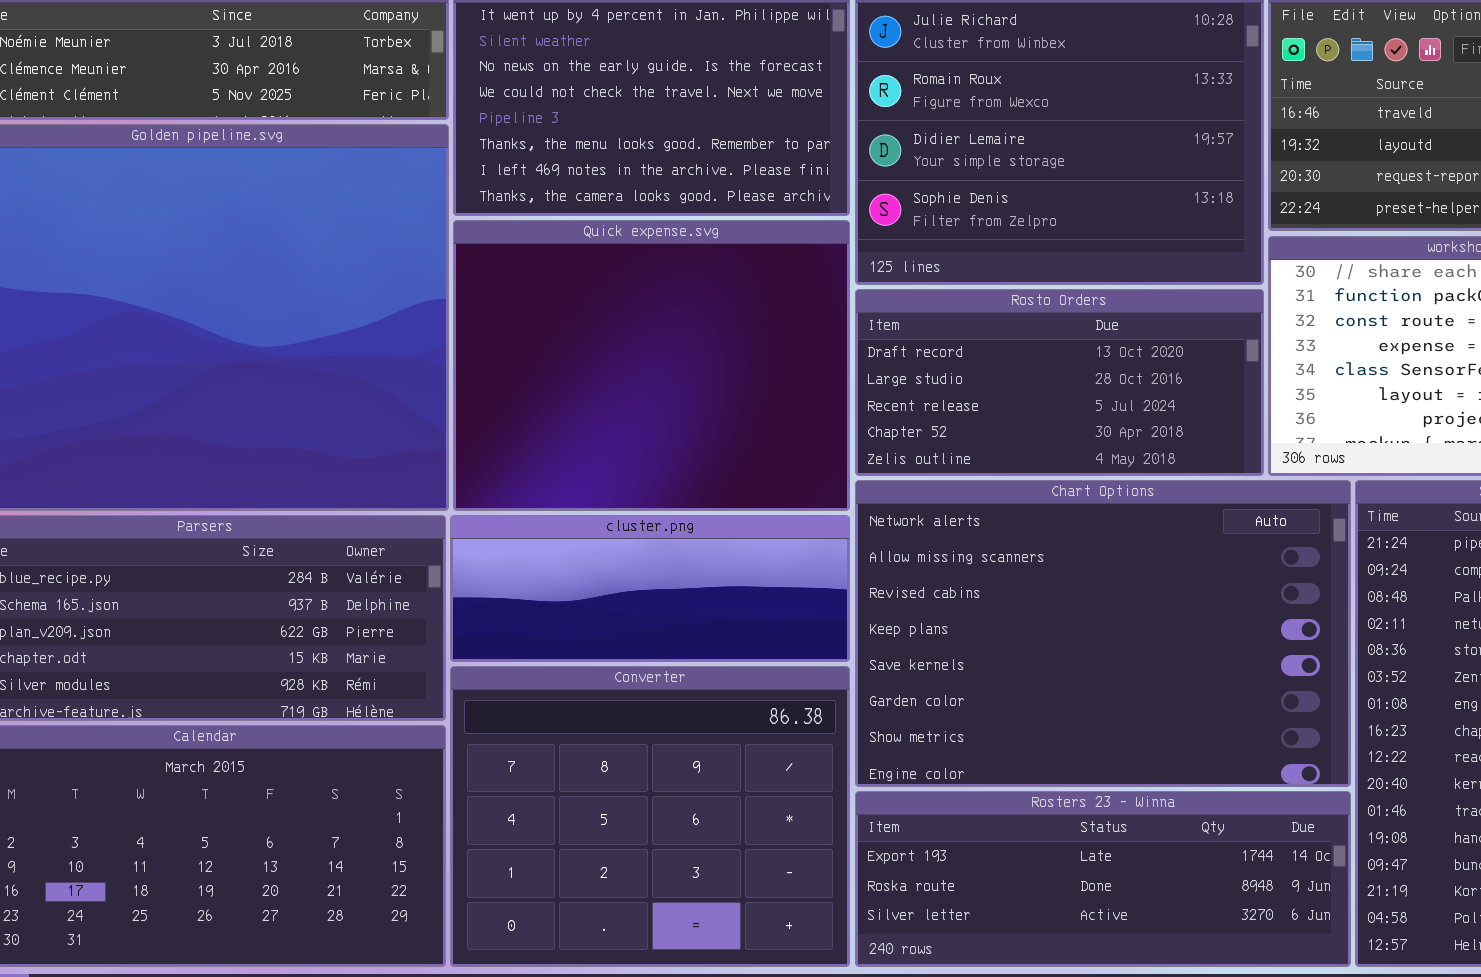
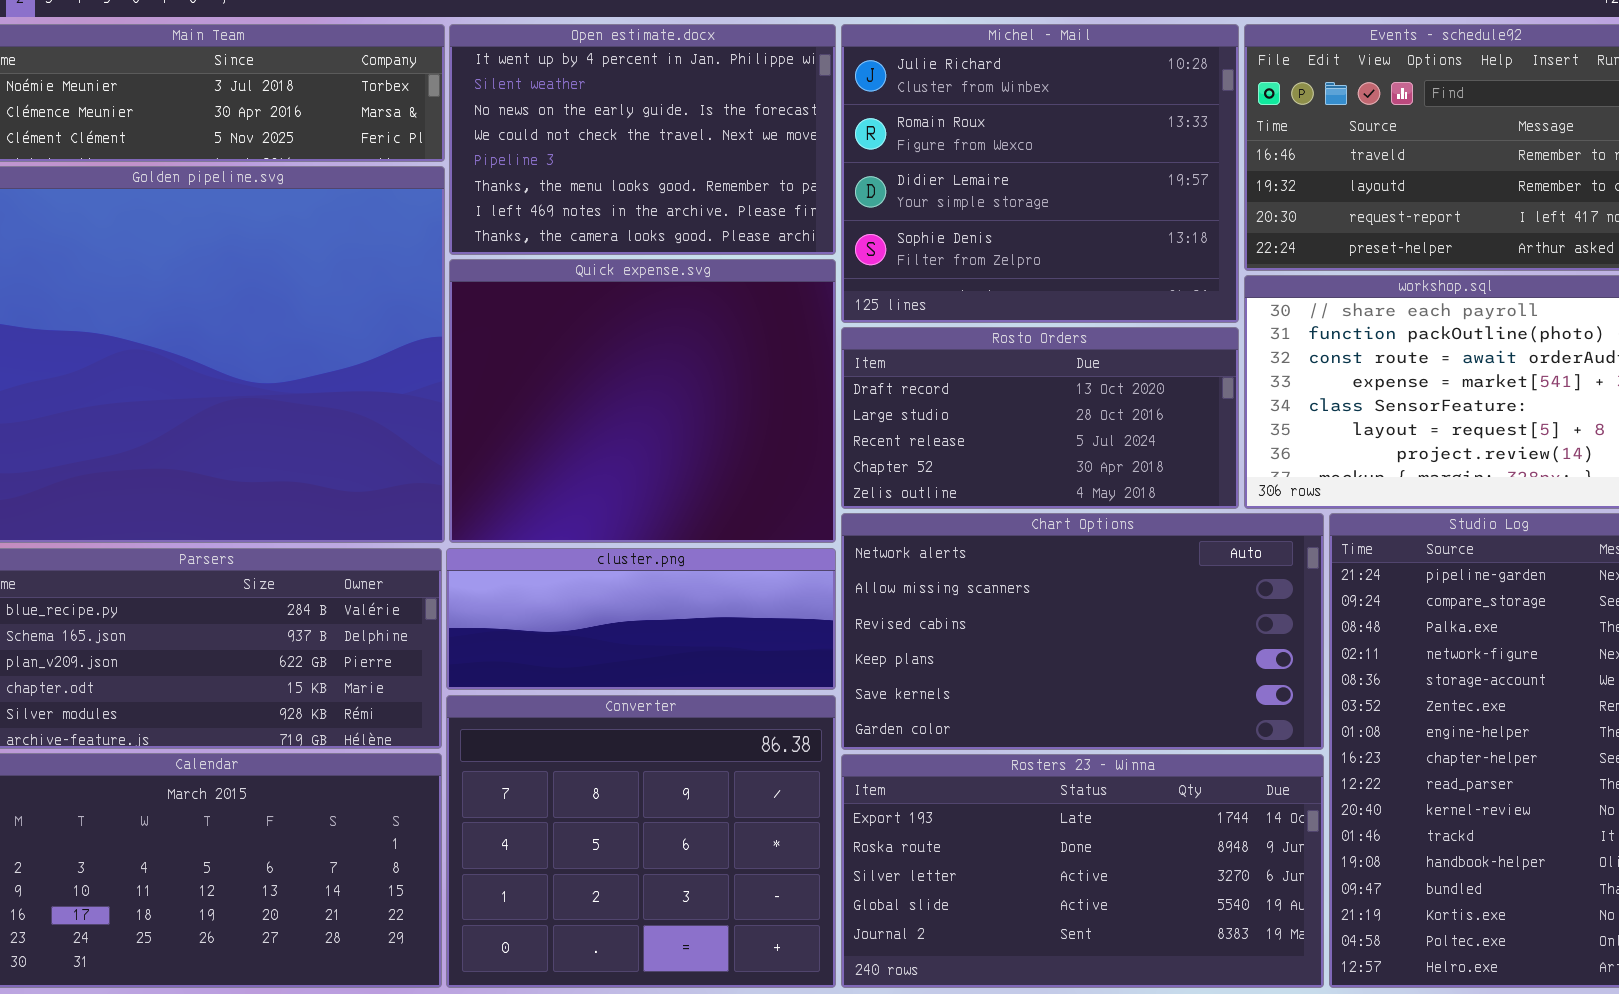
Chart Options: [855,480,1351,787] -> [841,513,1324,750], resized
Rosters 23 - Winna: [855,791,1351,967] -> [841,754,1324,988], resized

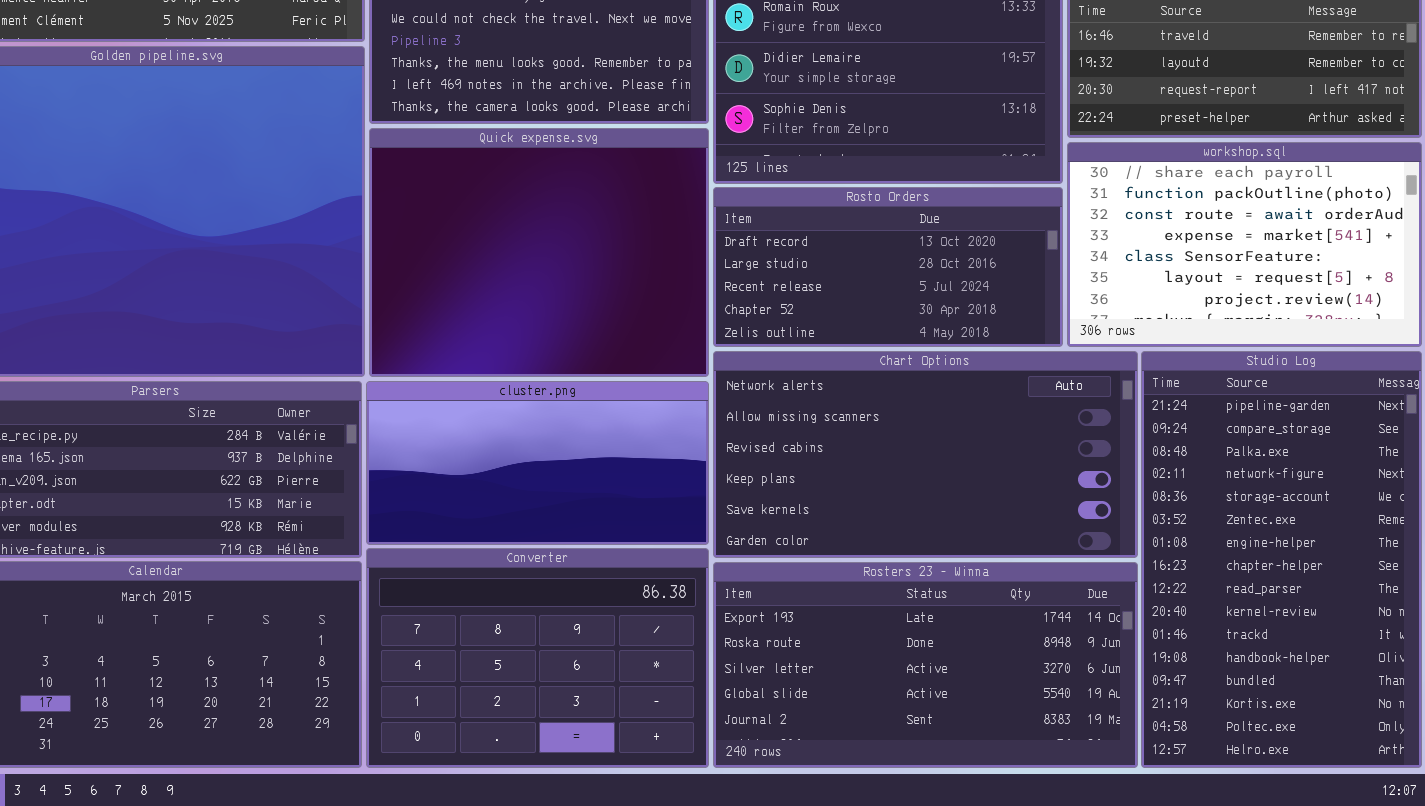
cluster.png: [446,548,836,690] -> [366,381,709,545], resized
Converter: [446,695,836,988] -> [366,548,709,768], resized

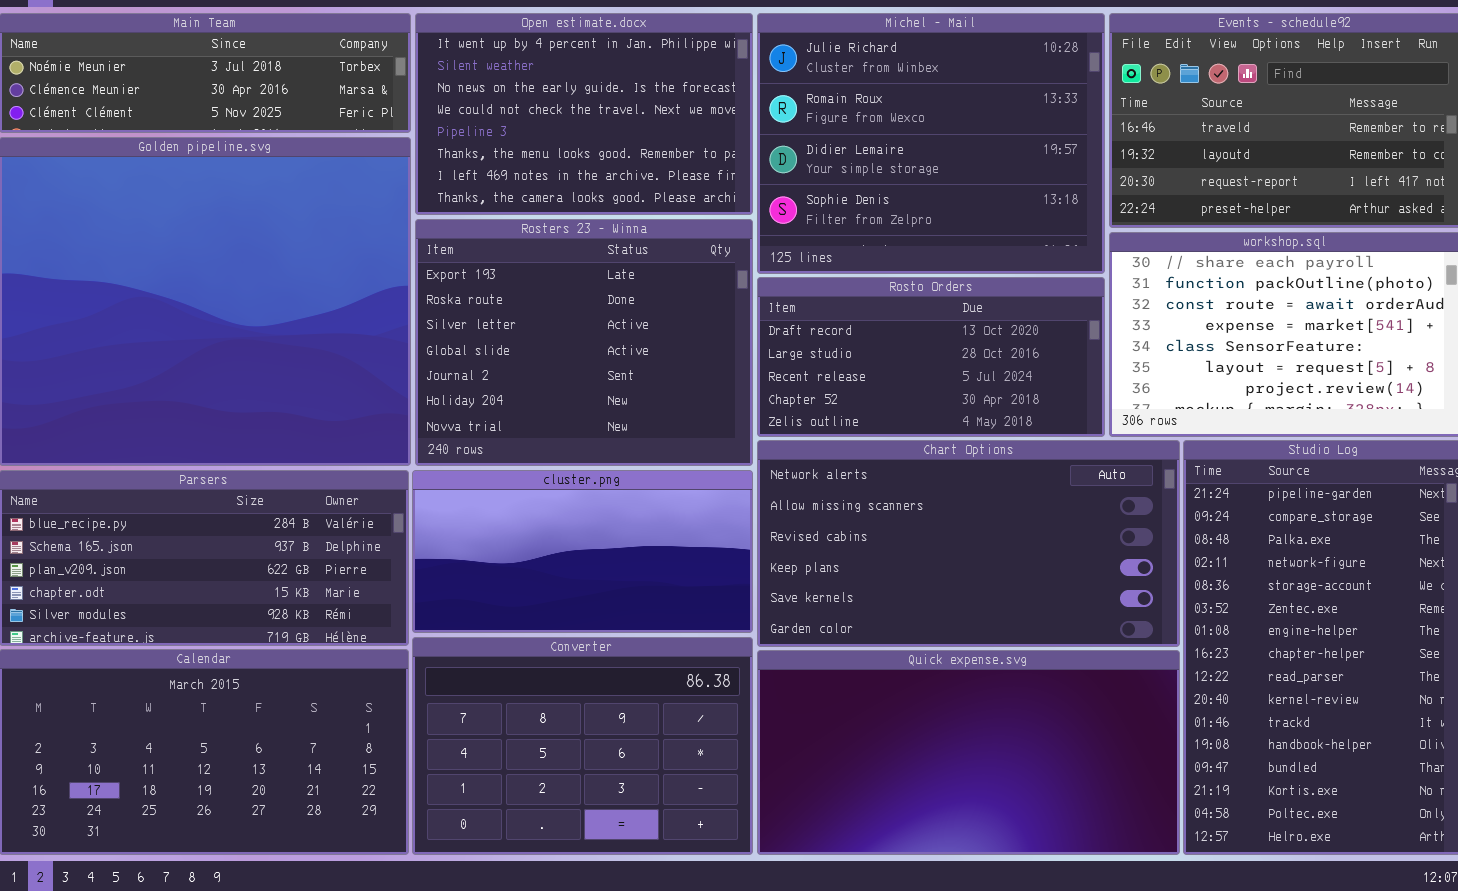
Quick expense.svg: [369,128,709,377] -> [757,650,1180,855], moved, resized
Rosters 23 - Winna: [713,562,1138,768] -> [415,219,753,466], moved, resized

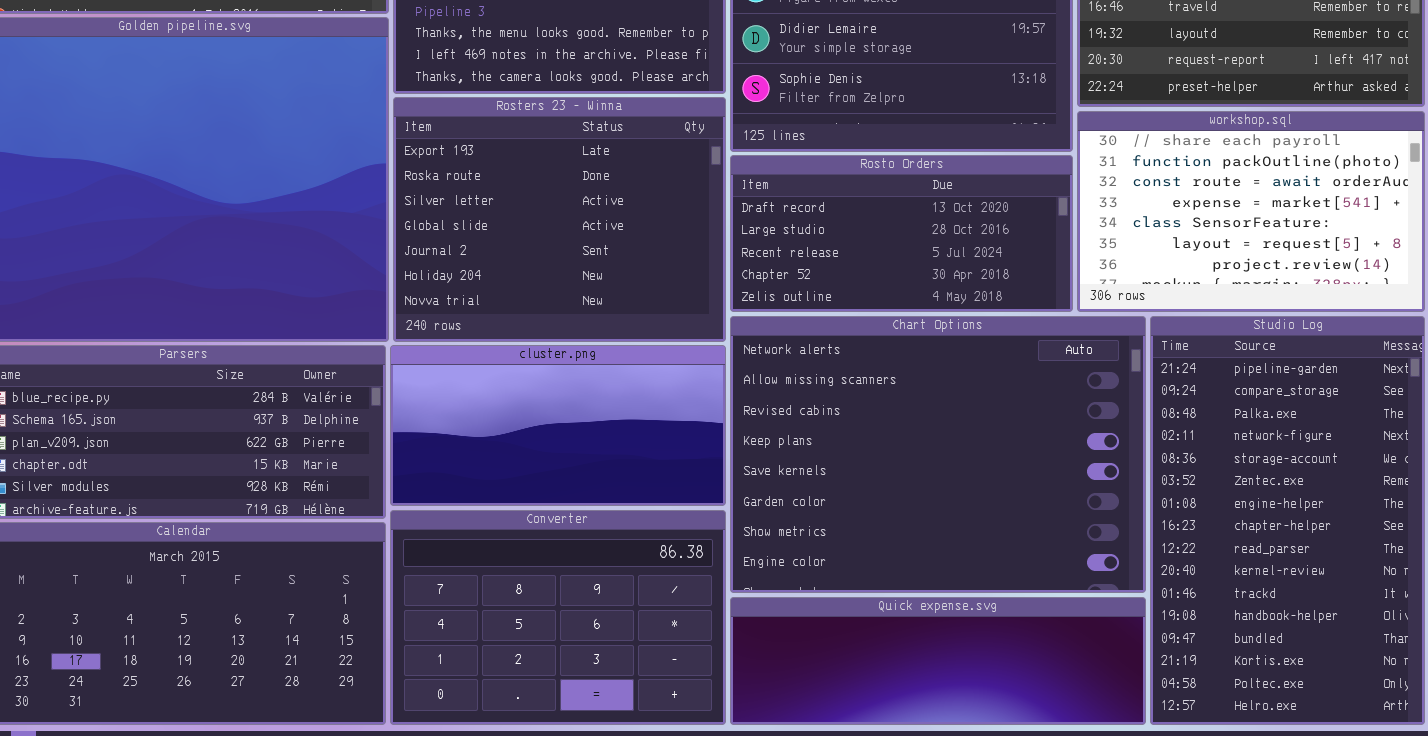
Chart Options: [757,440,1180,647] -> [730,316,1146,593], resized
Quick expense.svg: [757,650,1180,855] -> [730,597,1146,725], resized

